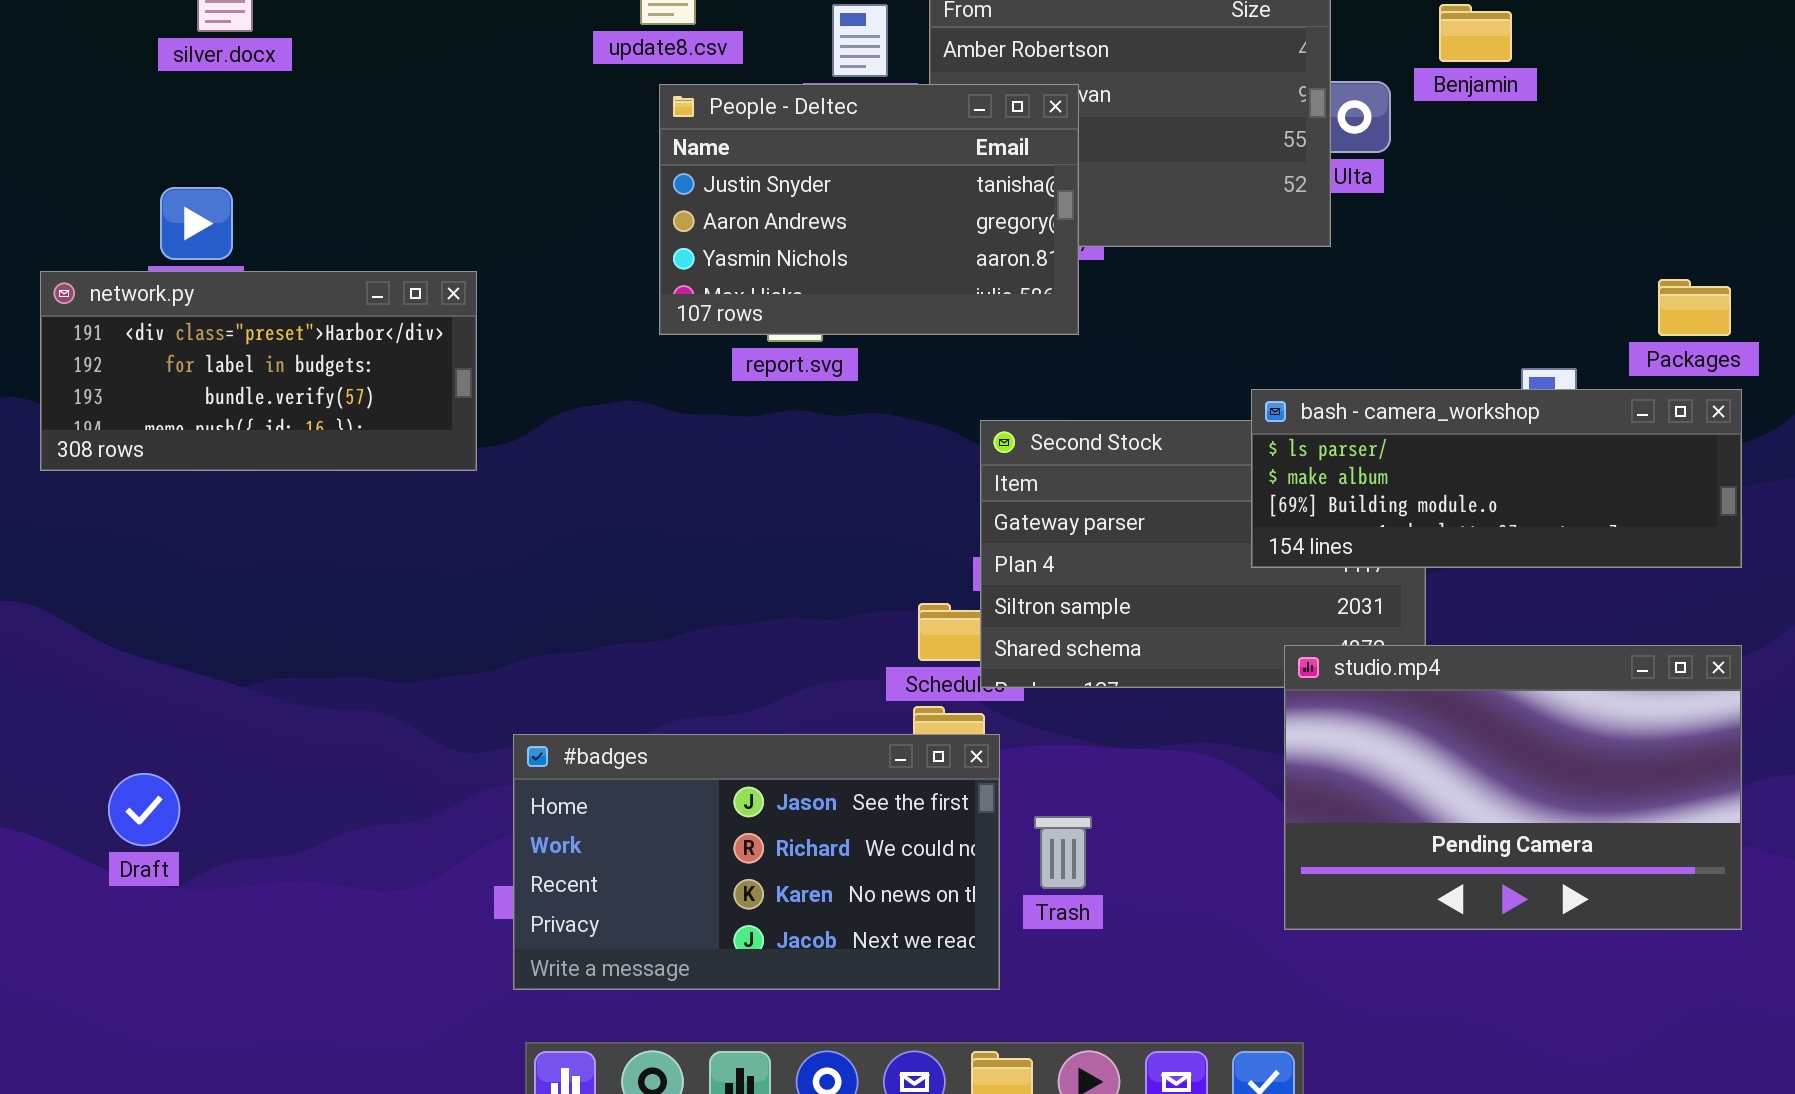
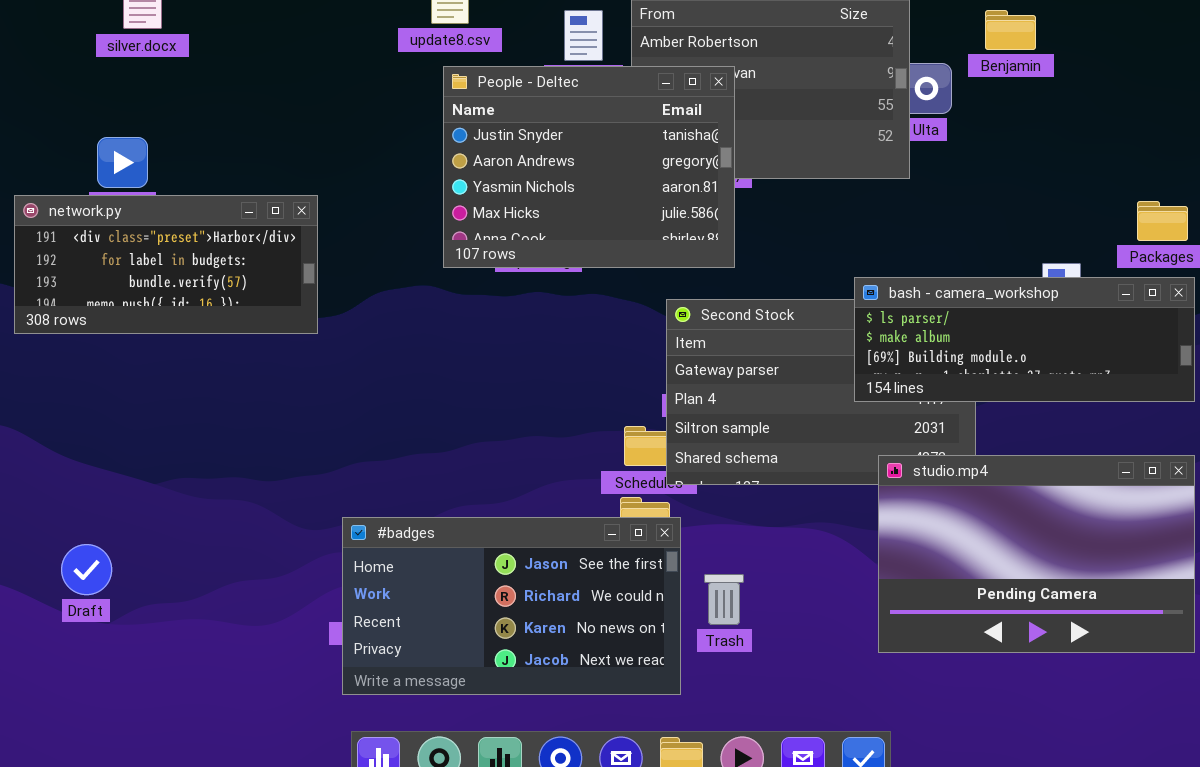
People - Deltec: [659,84,1079,335] -> [443,66,735,268], resized

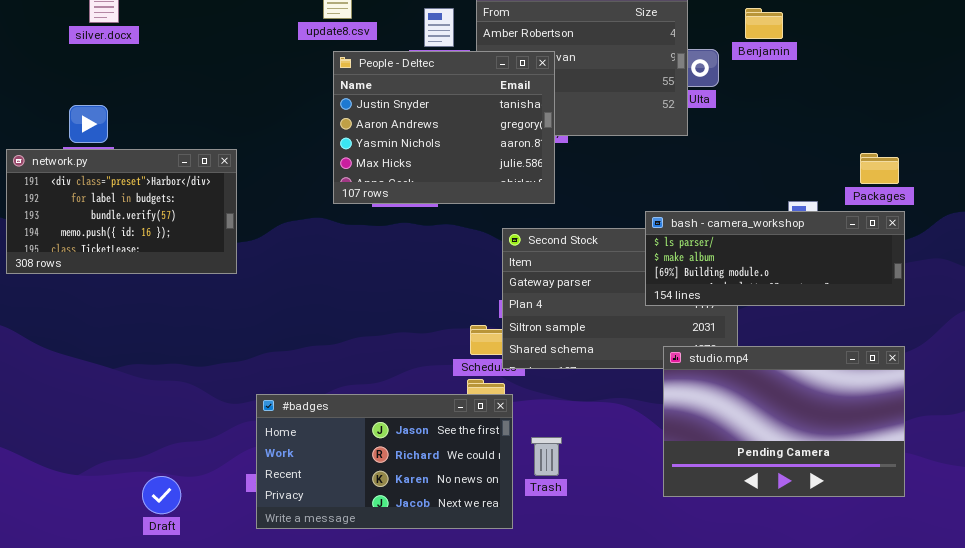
network.py: [14,195,318,334] -> [6,149,237,274], resized
Draft: [61,544,112,595] -> [142,476,181,514], moved

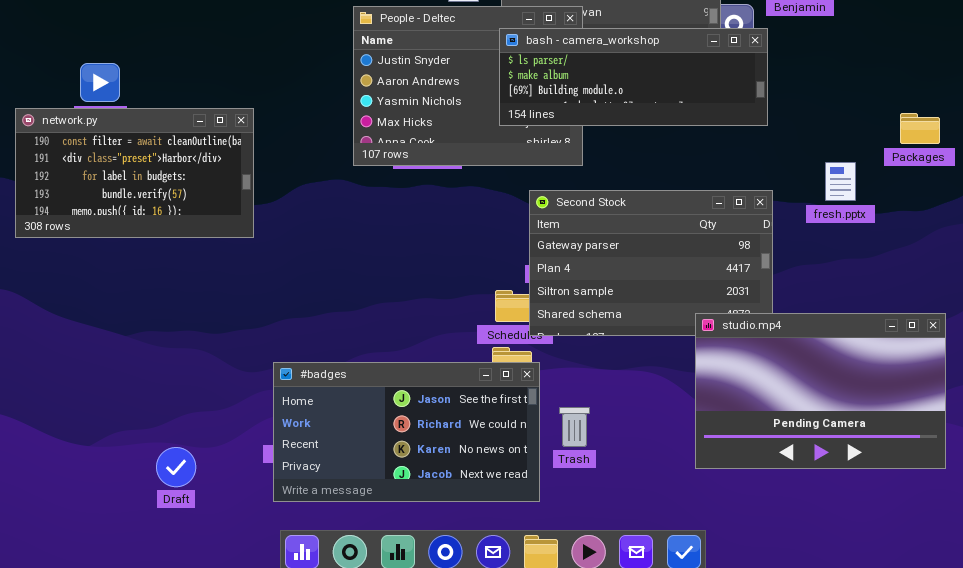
network.py: [6,149,237,274] -> [15,108,254,238], scrolled up 1 row
bash - camera_workshop: [645,211,905,306] -> [499,28,768,126], moved

